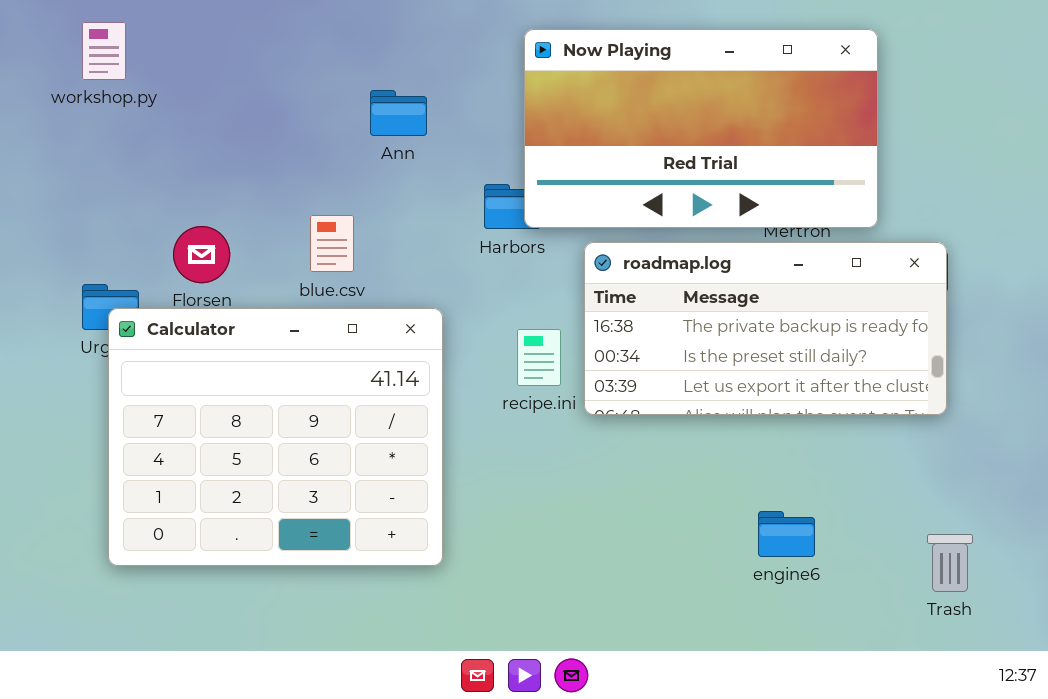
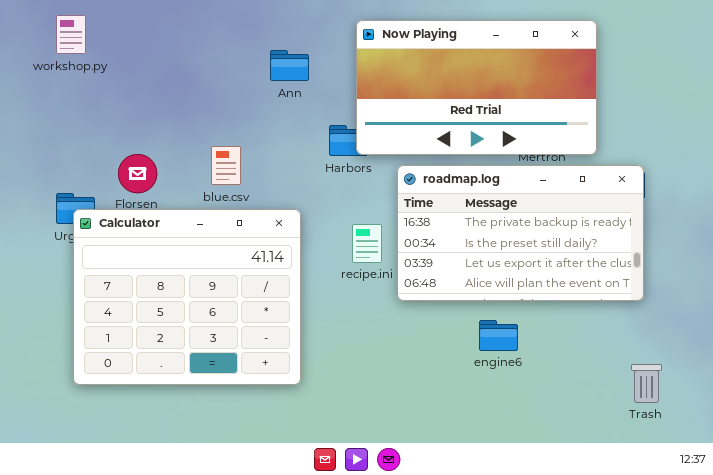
Ann: [370,90,427,136] -> [270,50,309,81], moved
roadmap.log: [584,242,947,415] -> [397,165,644,301], resized
engine6: [758,511,815,557] -> [479,320,518,351], moved

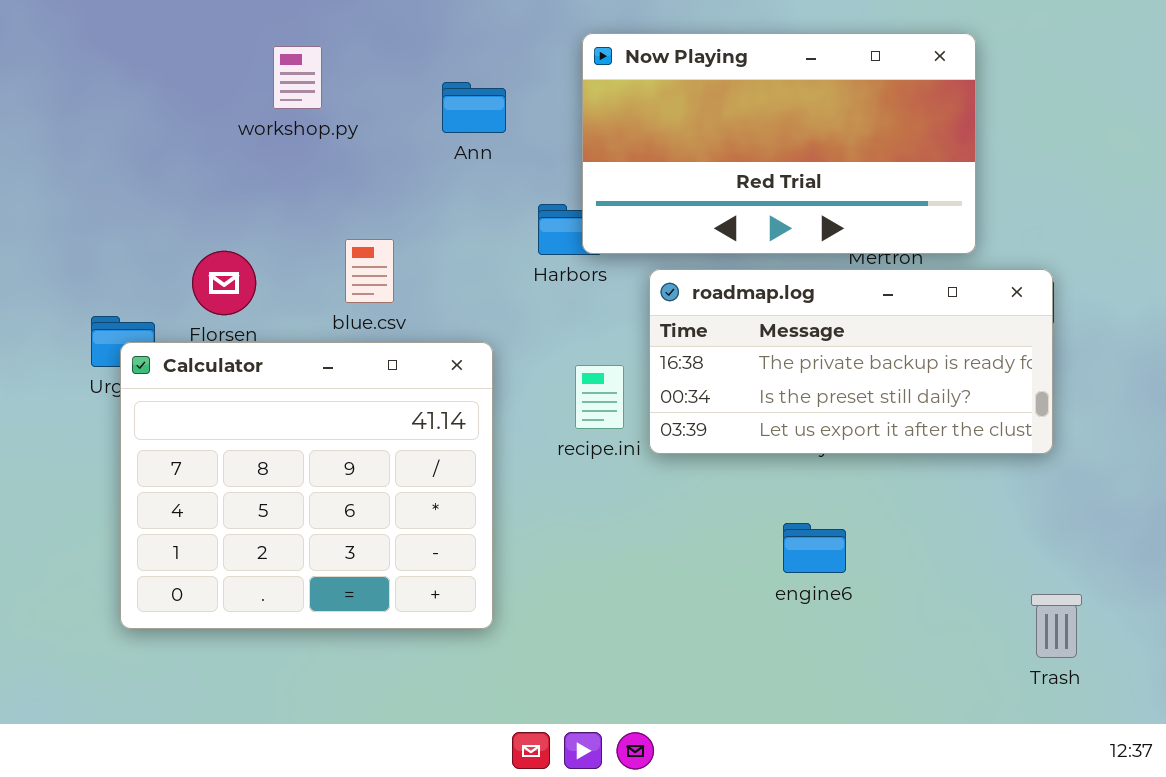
workshop.py: [56,15,86,54] -> [273,46,322,109], moved
roadmap.log: [397,165,644,301] -> [649,269,1053,454], resized

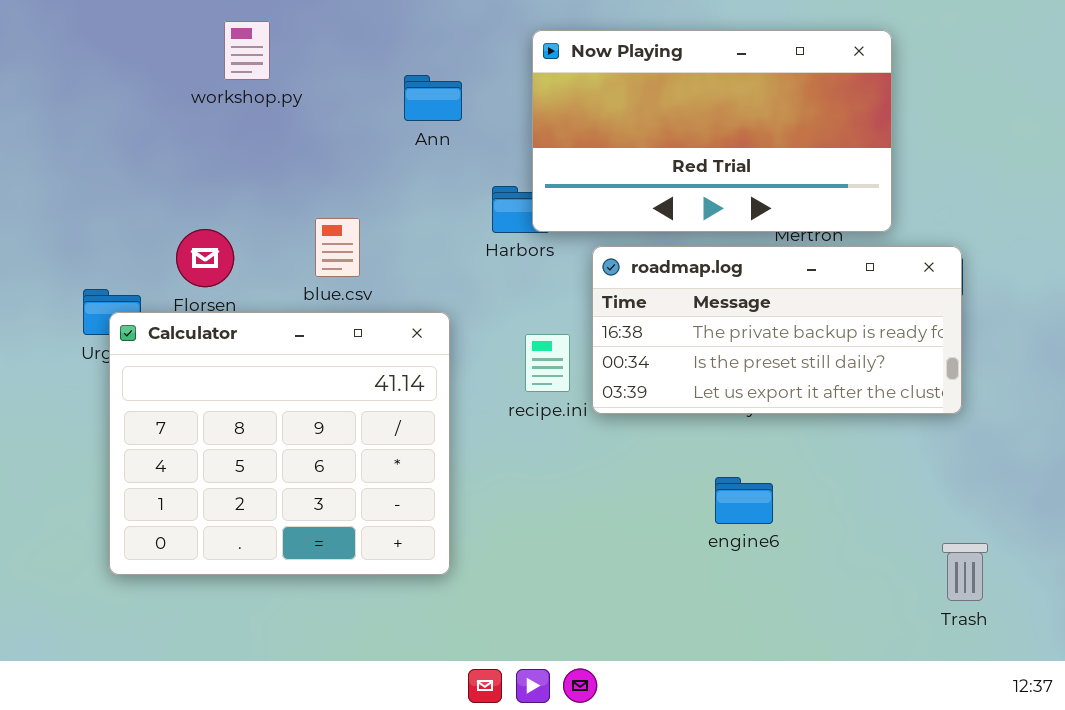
workshop.py: [273,46,322,109] -> [224,21,270,80], moved

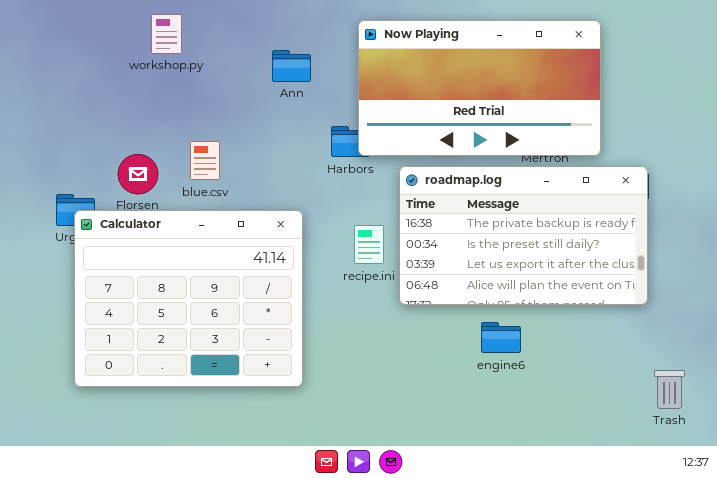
blue.csv: [315,218,360,277] -> [190,141,220,180], moved
roadmap.log: [592,246,962,414] -> [399,166,648,305], resized
Trash: [942,543,988,601] -> [654,370,685,409], moved

